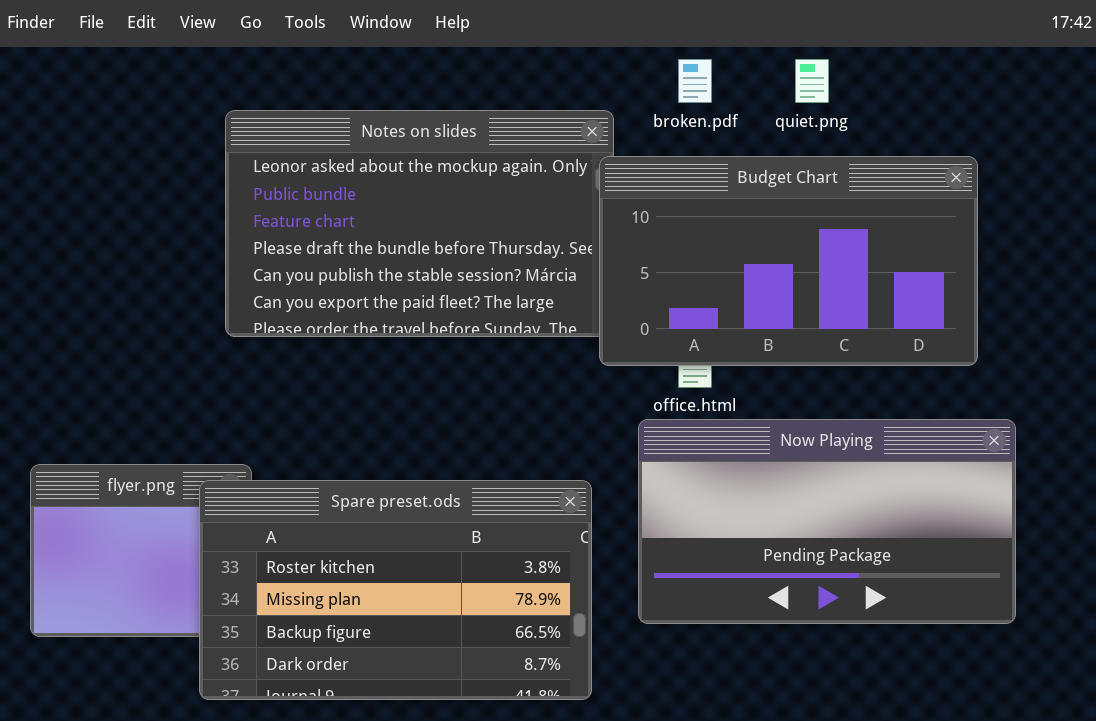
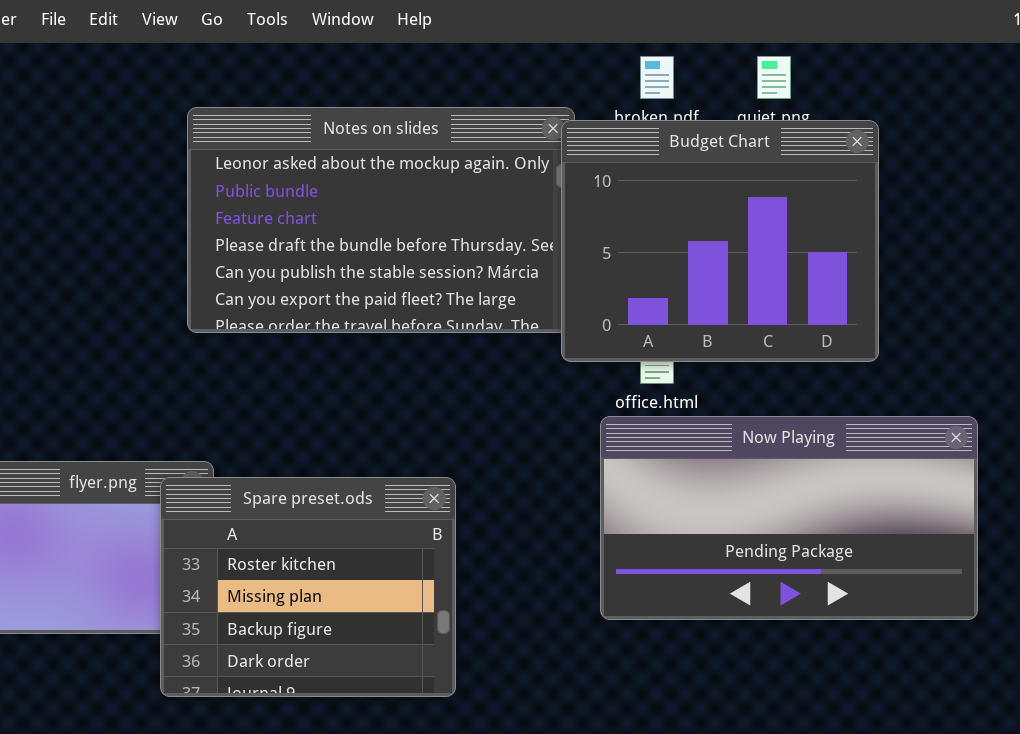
Budget Chart: [599,156,978,366] -> [561,120,879,362], resized
Spare preset.ods: [199,480,592,700] -> [160,477,456,697], resized

